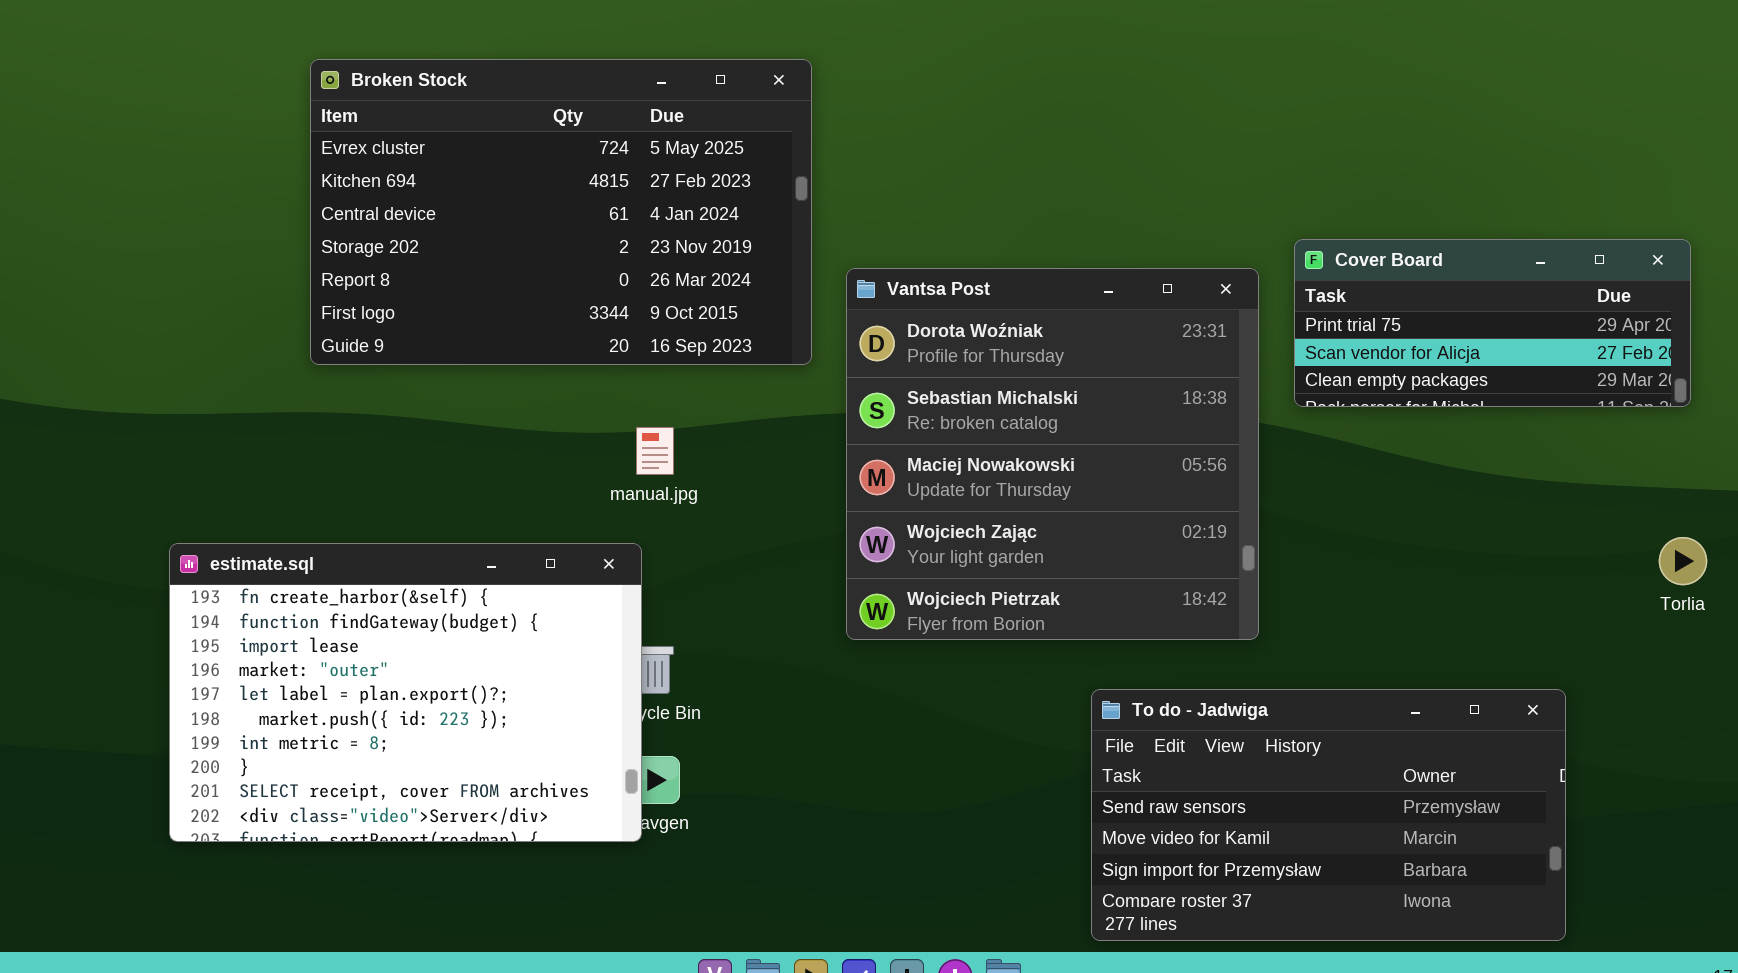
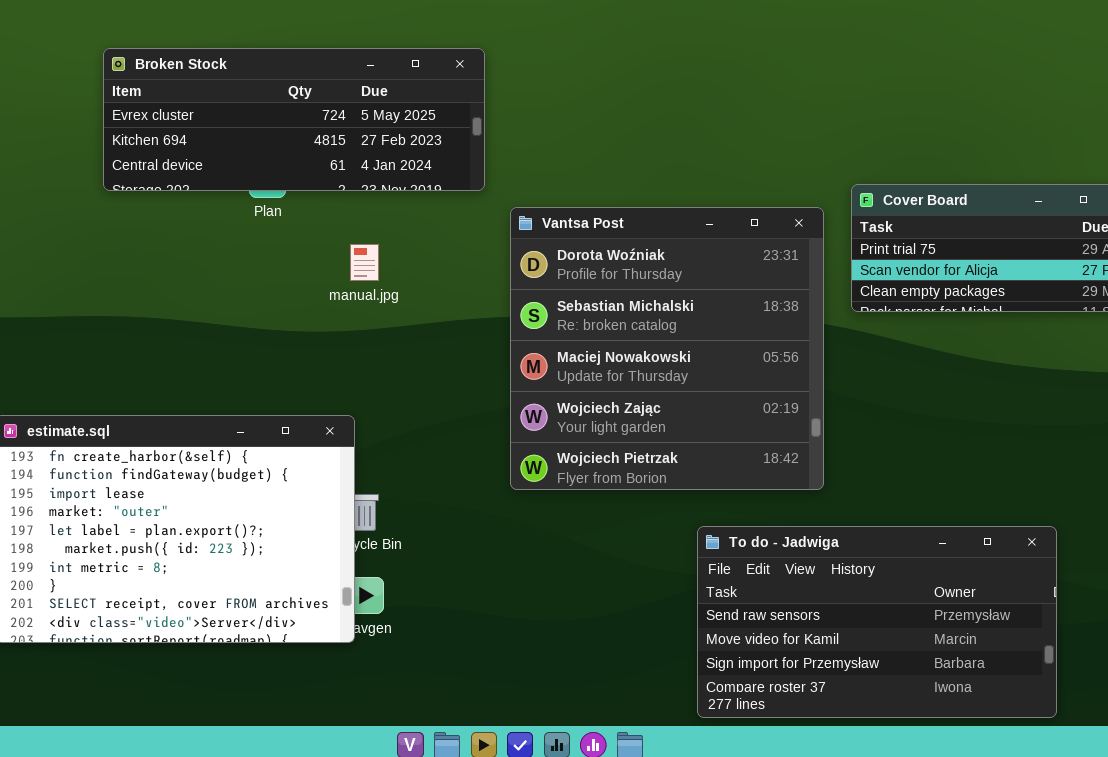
Broken Stock: [310,59,812,365] -> [103,48,485,191], resized
manual.jpg: [636,427,674,475] -> [350,244,379,281], moved

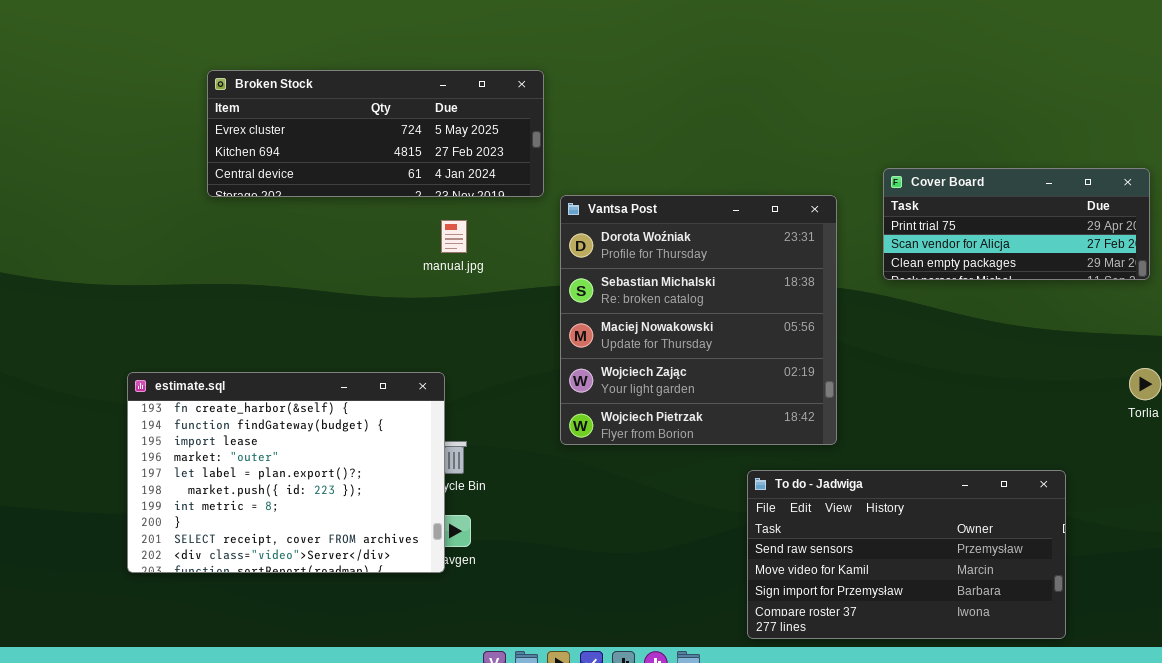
Broken Stock: [103,48,485,191] -> [207,70,544,197], moved
Vantsa Post: [510,207,824,490] -> [560,195,837,445], moved

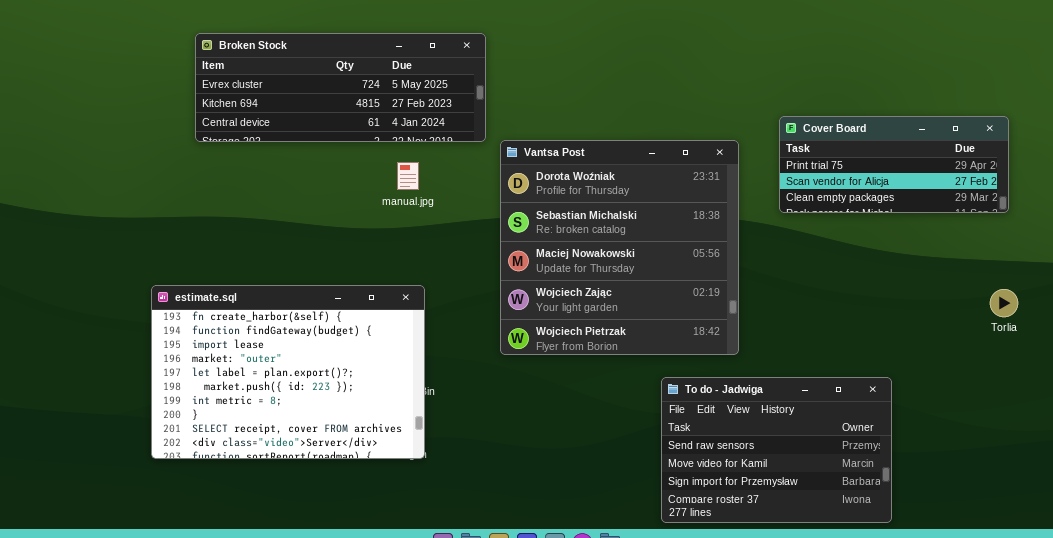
estimate.sql: [127,372,445,573] -> [151,285,425,459], moved
To do - Jadwiga: [747,470,1066,639] -> [661,377,892,523], resized

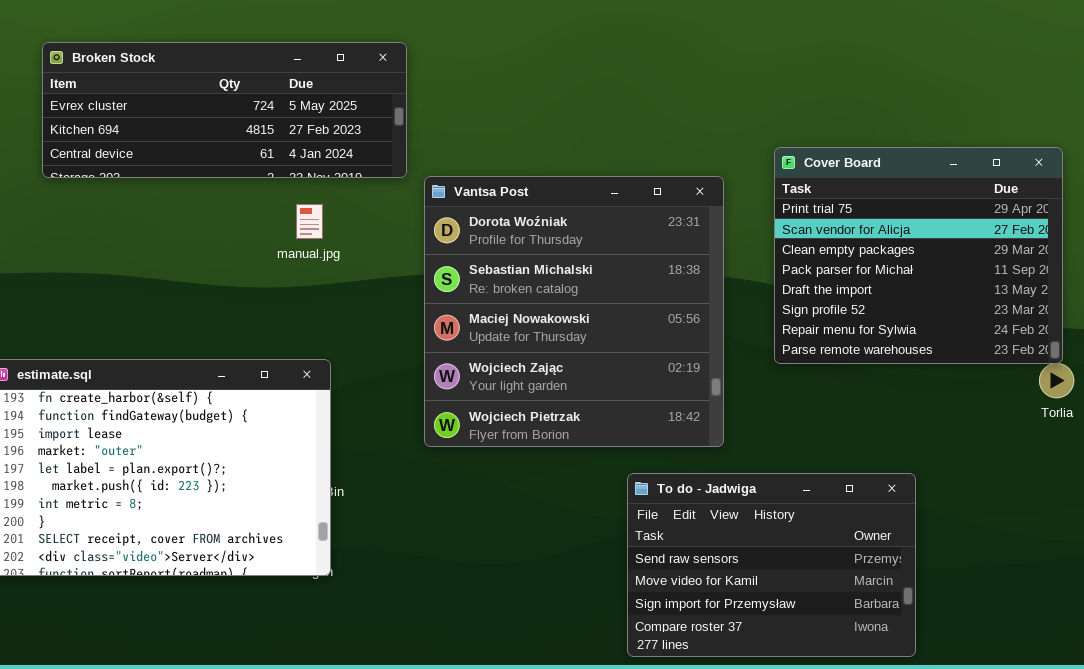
Cover Board: [779,116,1009,213] -> [774,147,1063,364], resized

